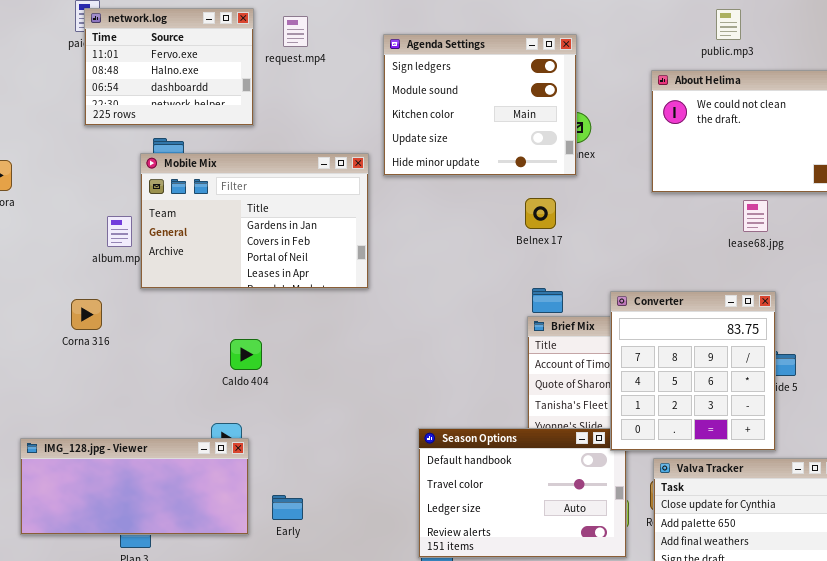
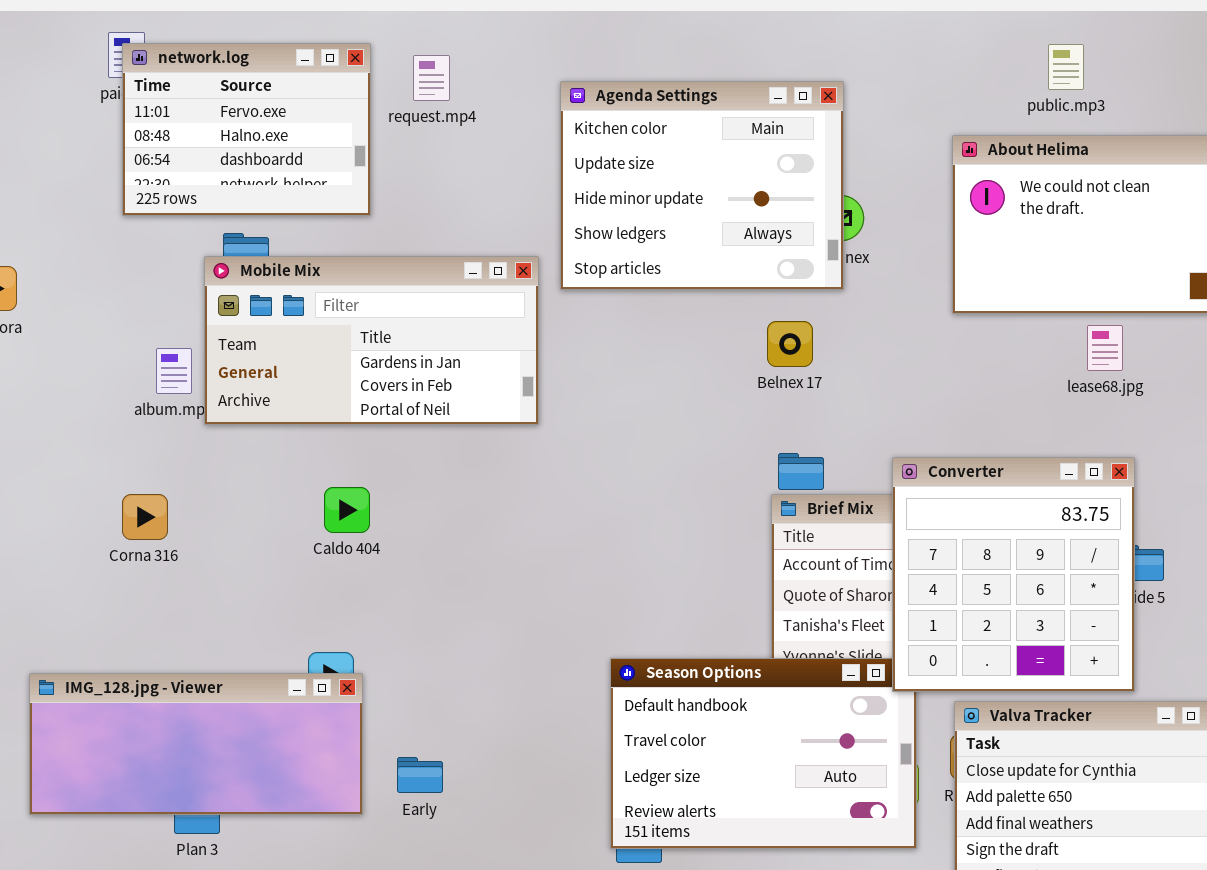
Agenda Settings: [383,34,577,176] -> [560,81,844,290], scrolled down 2 rows
Mobile Mix: [140,153,369,289] -> [204,256,539,425], resized
Corna 316: [71,299,102,330] -> [122,494,168,540], moved
Caldo 404: [230,339,262,370] -> [324,487,370,533], moved

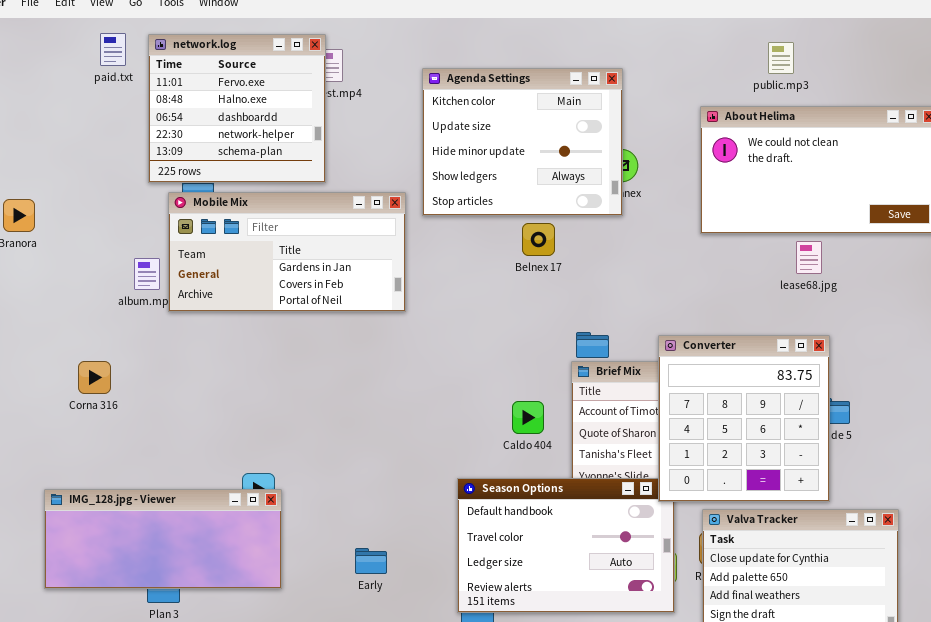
network.log: [122,43,371,216] -> [148,34,326,183], moved, resized
Belnex 17: [767,321,813,367] -> [522,223,555,256], moved
Caldo 404: [324,487,370,533] -> [512,401,544,434], moved
Corna 316: [122,494,168,540] -> [78,361,111,394], moved
Early: [397,757,443,793] -> [355,548,387,574], moved

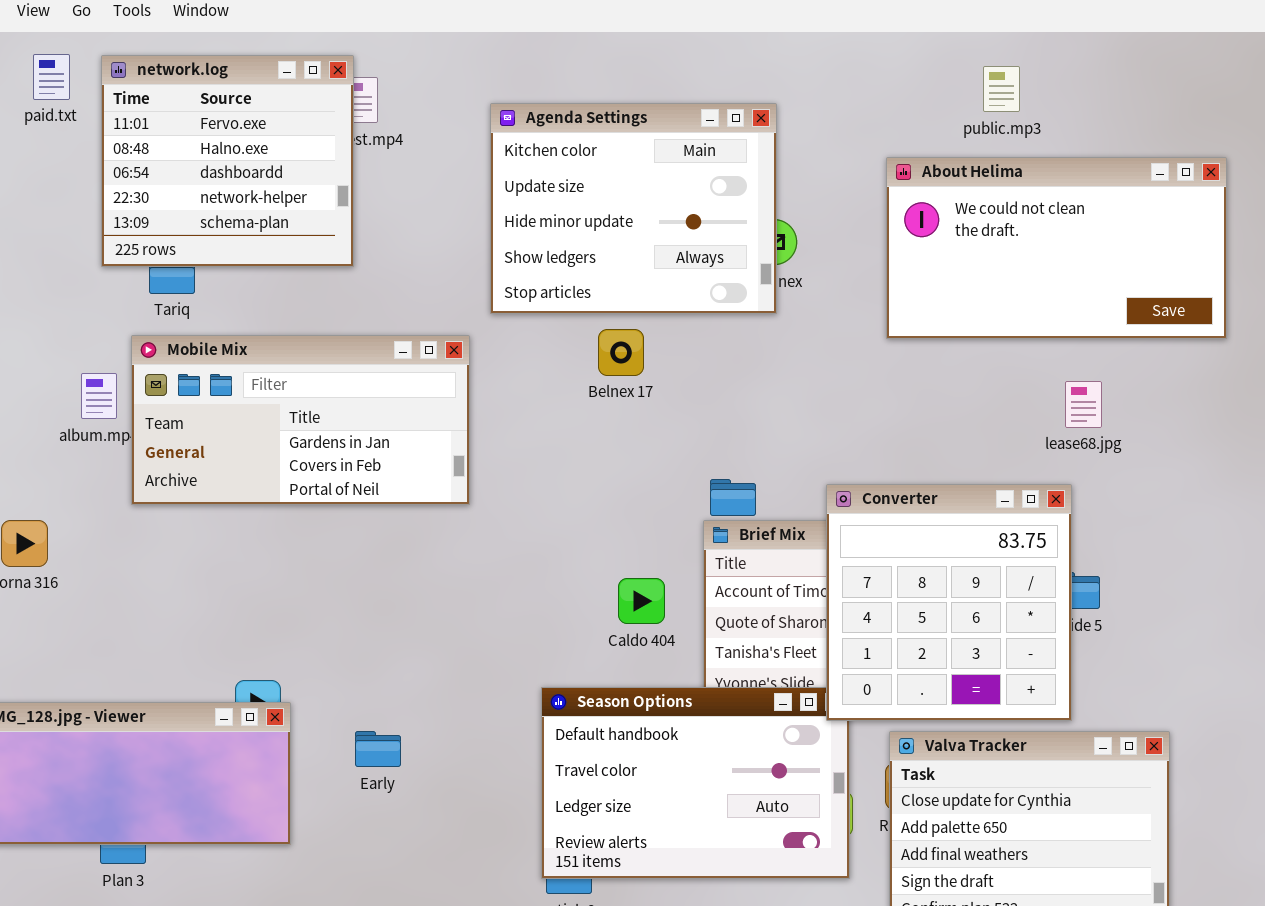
Mobile Mix: [168,192,406,312] -> [131,335,470,505], moved
Belnex 17: [522,223,555,256] -> [598,329,644,376], moved
lease68.jpg: [796,241,822,274] -> [1065,381,1102,428], moved
Early: [355,548,387,574] -> [355,731,401,767], moved

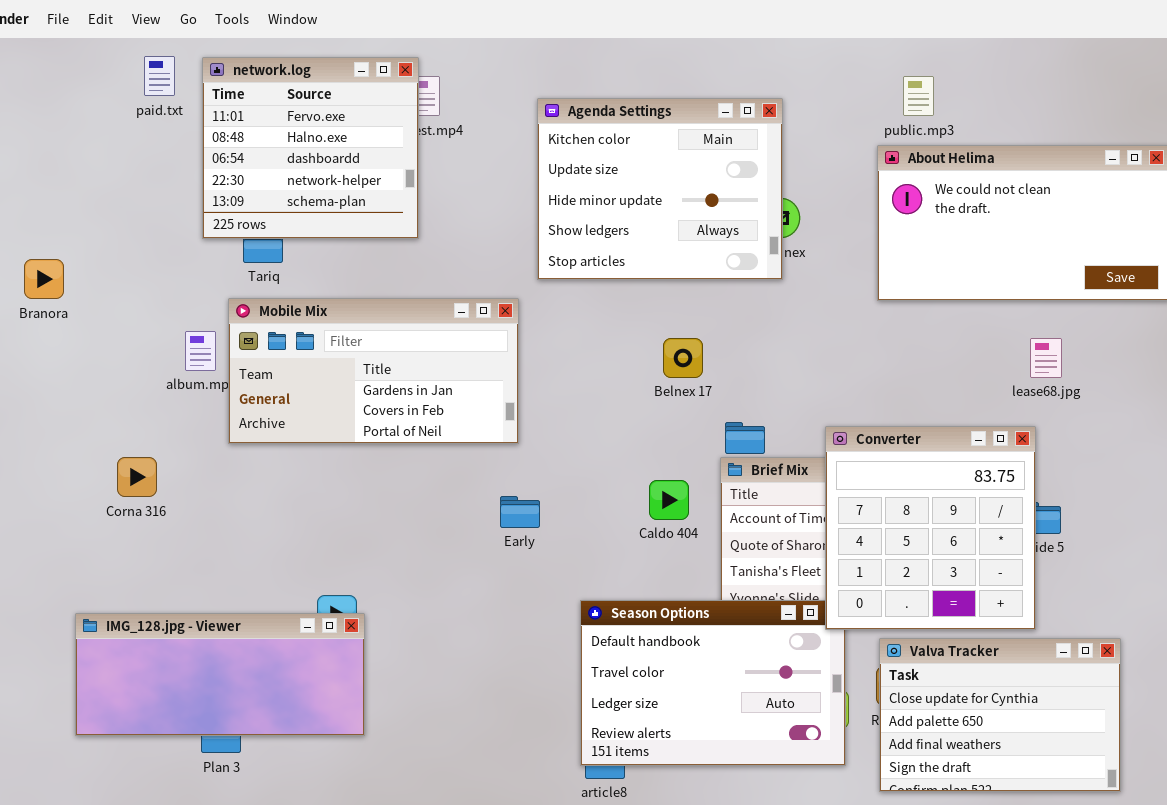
public.mp3: [983,66,1020,112] -> [903,76,934,116], moved
Belnex 17: [598,329,644,376] -> [663,338,703,378], moved
Caldo 404: [618,578,665,624] -> [649,480,689,520], moved
Early: [355,731,401,767] -> [500,496,540,528], moved

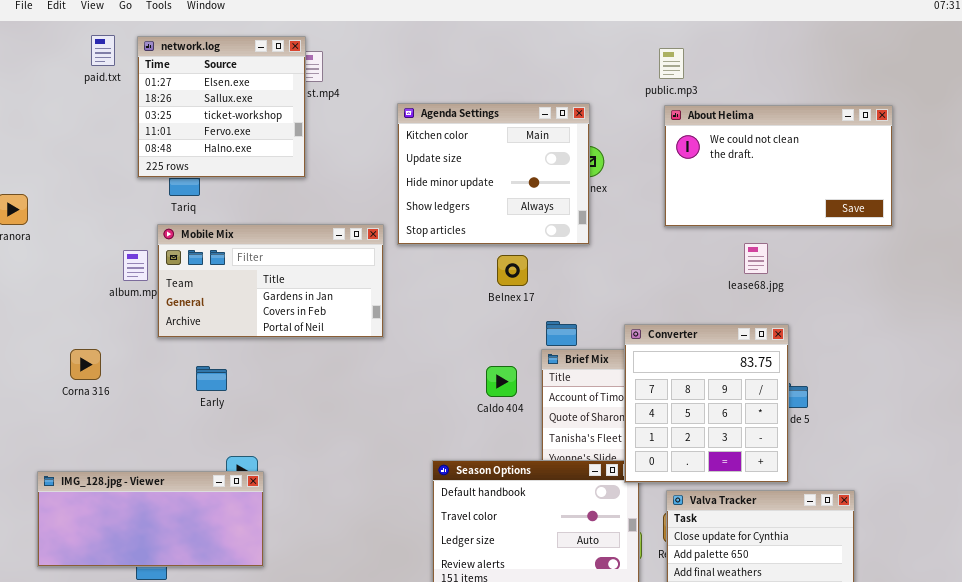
network.log: [202,57,419,239] -> [137,36,306,178], scrolled up 3 rows
public.mp3: [903,76,934,116] -> [659,48,684,79], moved
Agenda Settings: [537,98,783,280] -> [397,103,590,245], moved
lease68.jpg: [1030,338,1062,378] -> [744,243,768,274], moved
Early: [500,496,540,528] -> [196,366,227,391], moved

